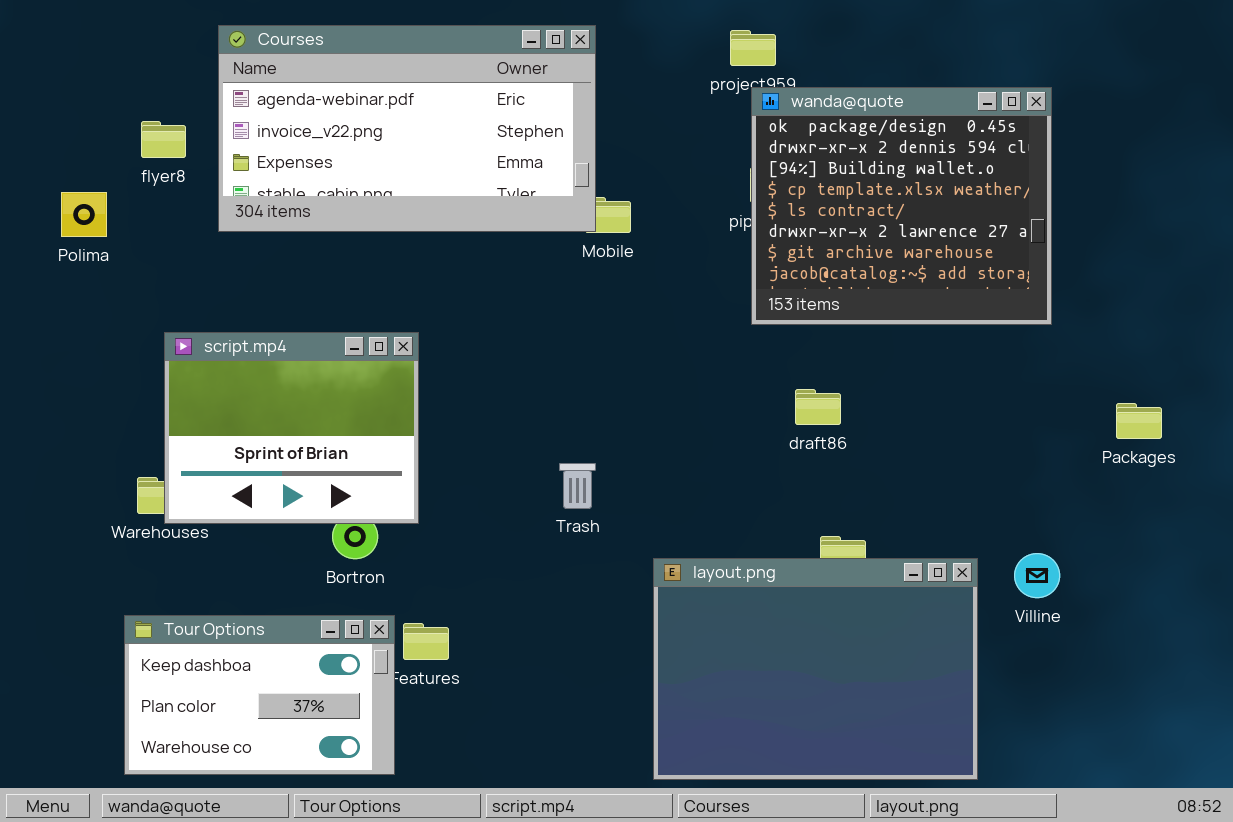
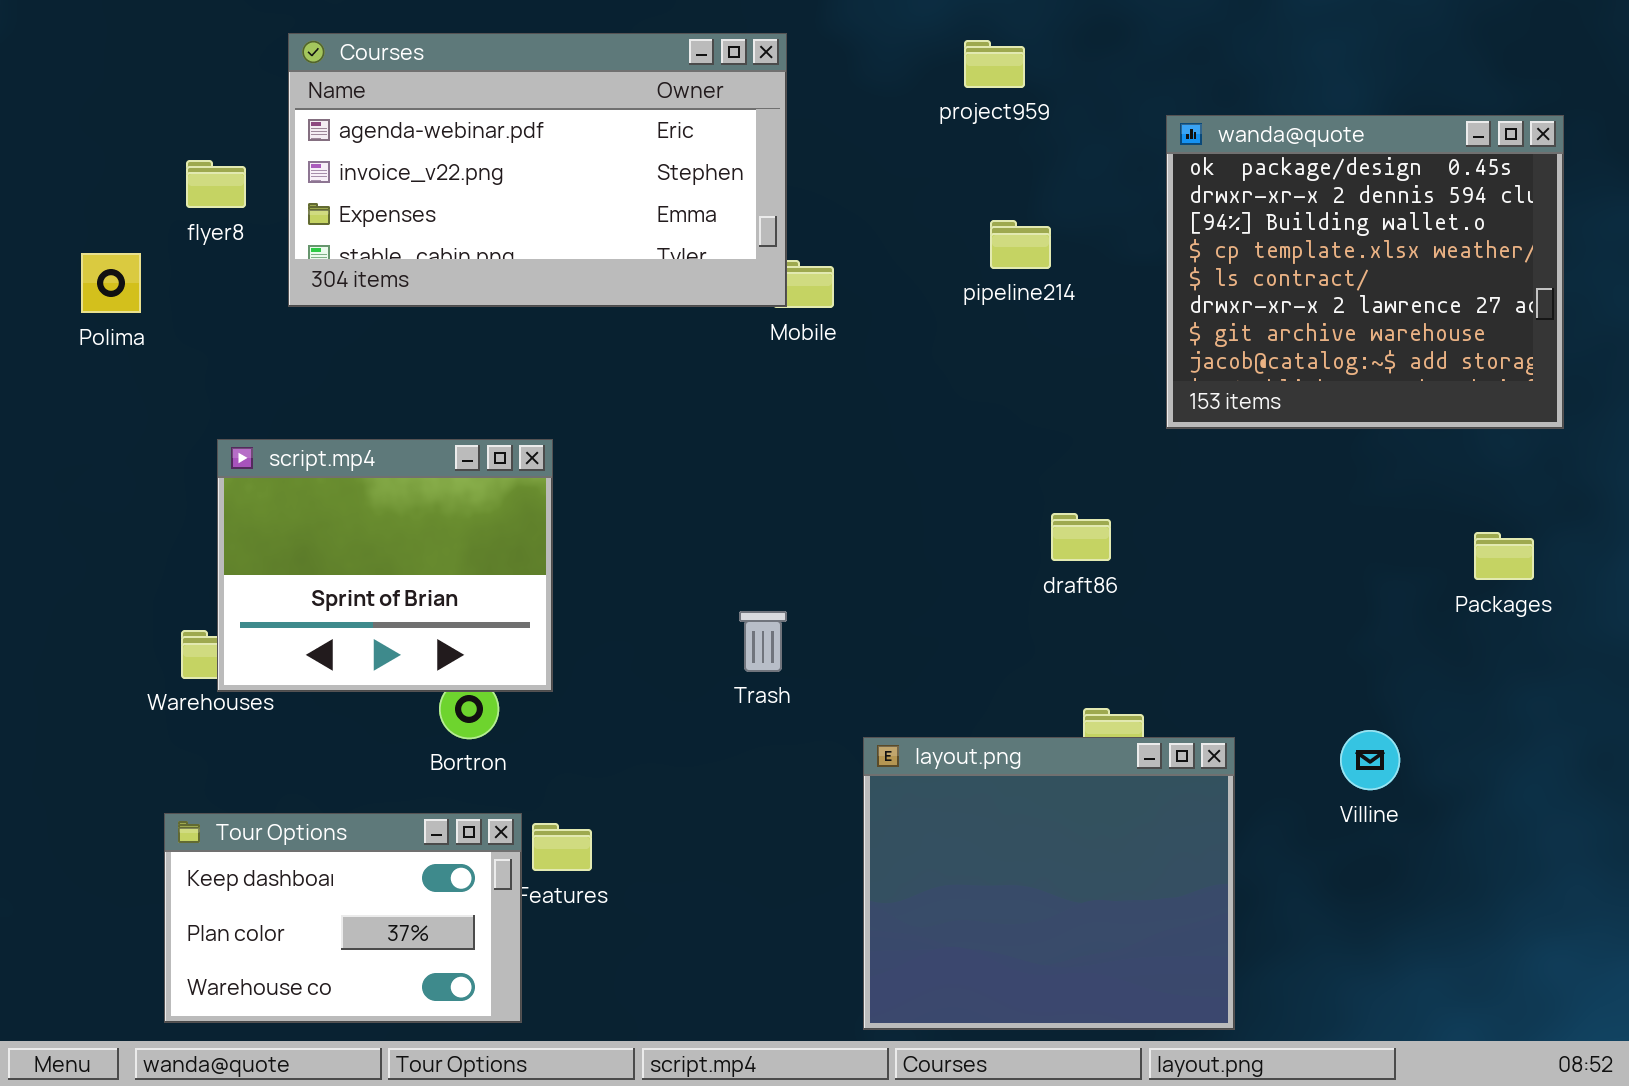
wanda@quote: [751,87,1052,325] -> [1166,115,1564,429], moved
layout.png: [653,558,978,780] -> [863,737,1235,1030], resized

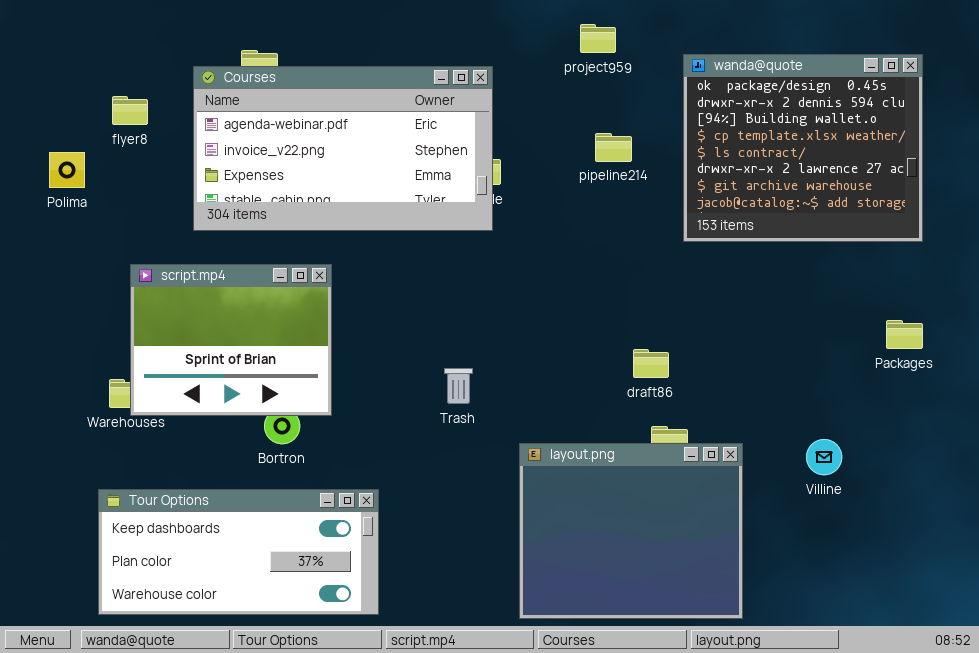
Courses: [288,33,787,307] -> [193,66,493,231], moved
wanda@quote: [1166,115,1564,429] -> [683,54,923,242], moved
draft86: [1051,513,1111,561] -> [633,349,669,378], moved
Tour Options: [164,813,522,1023] -> [98,489,379,615], resized

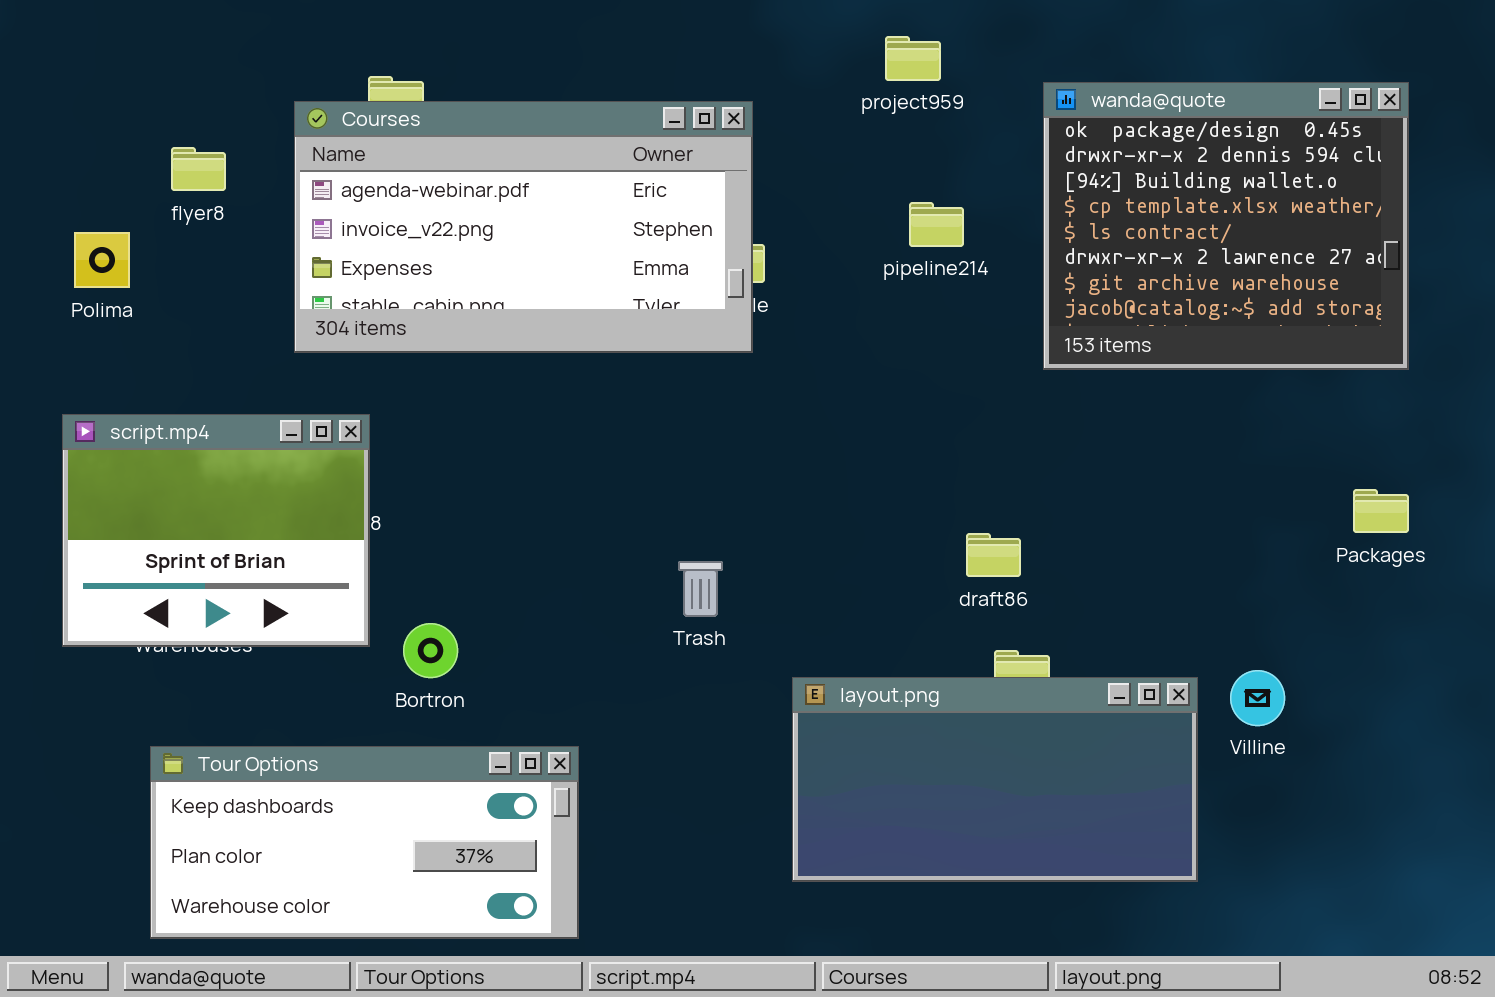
script.mp4: [130,264,332,416] -> [62,414,370,647], moved
layout.png: [519,443,743,619] -> [792,677,1198,882], resized

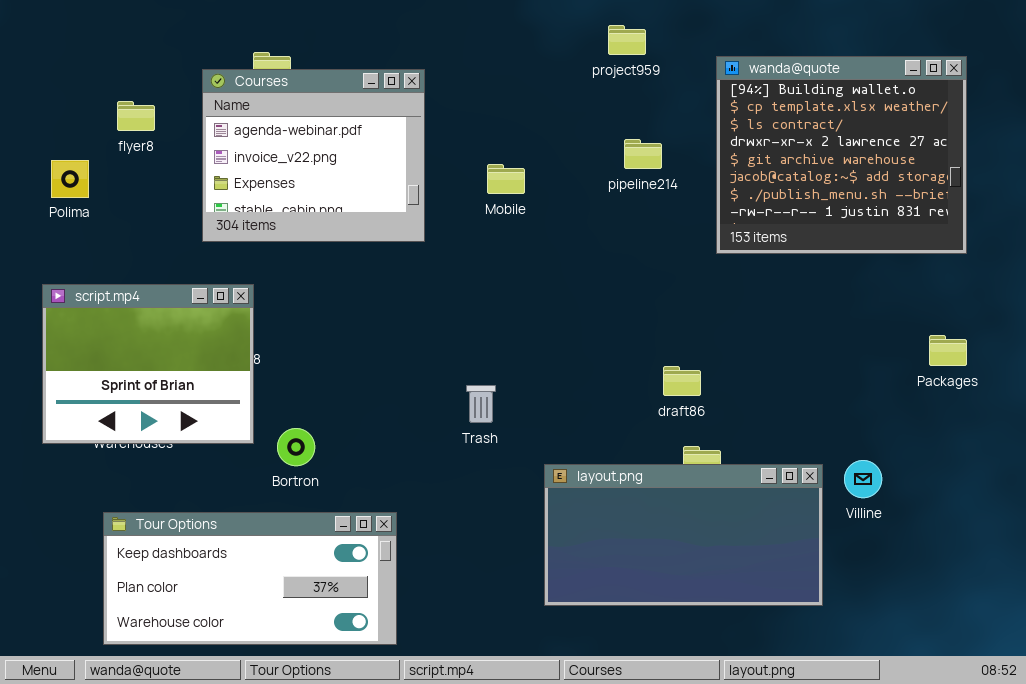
wanda@quote: [1043,82,1409,370] -> [716,56,967,254], scrolled down 2 rows
Courses: [294,101,753,353] -> [202,69,425,242], resized

